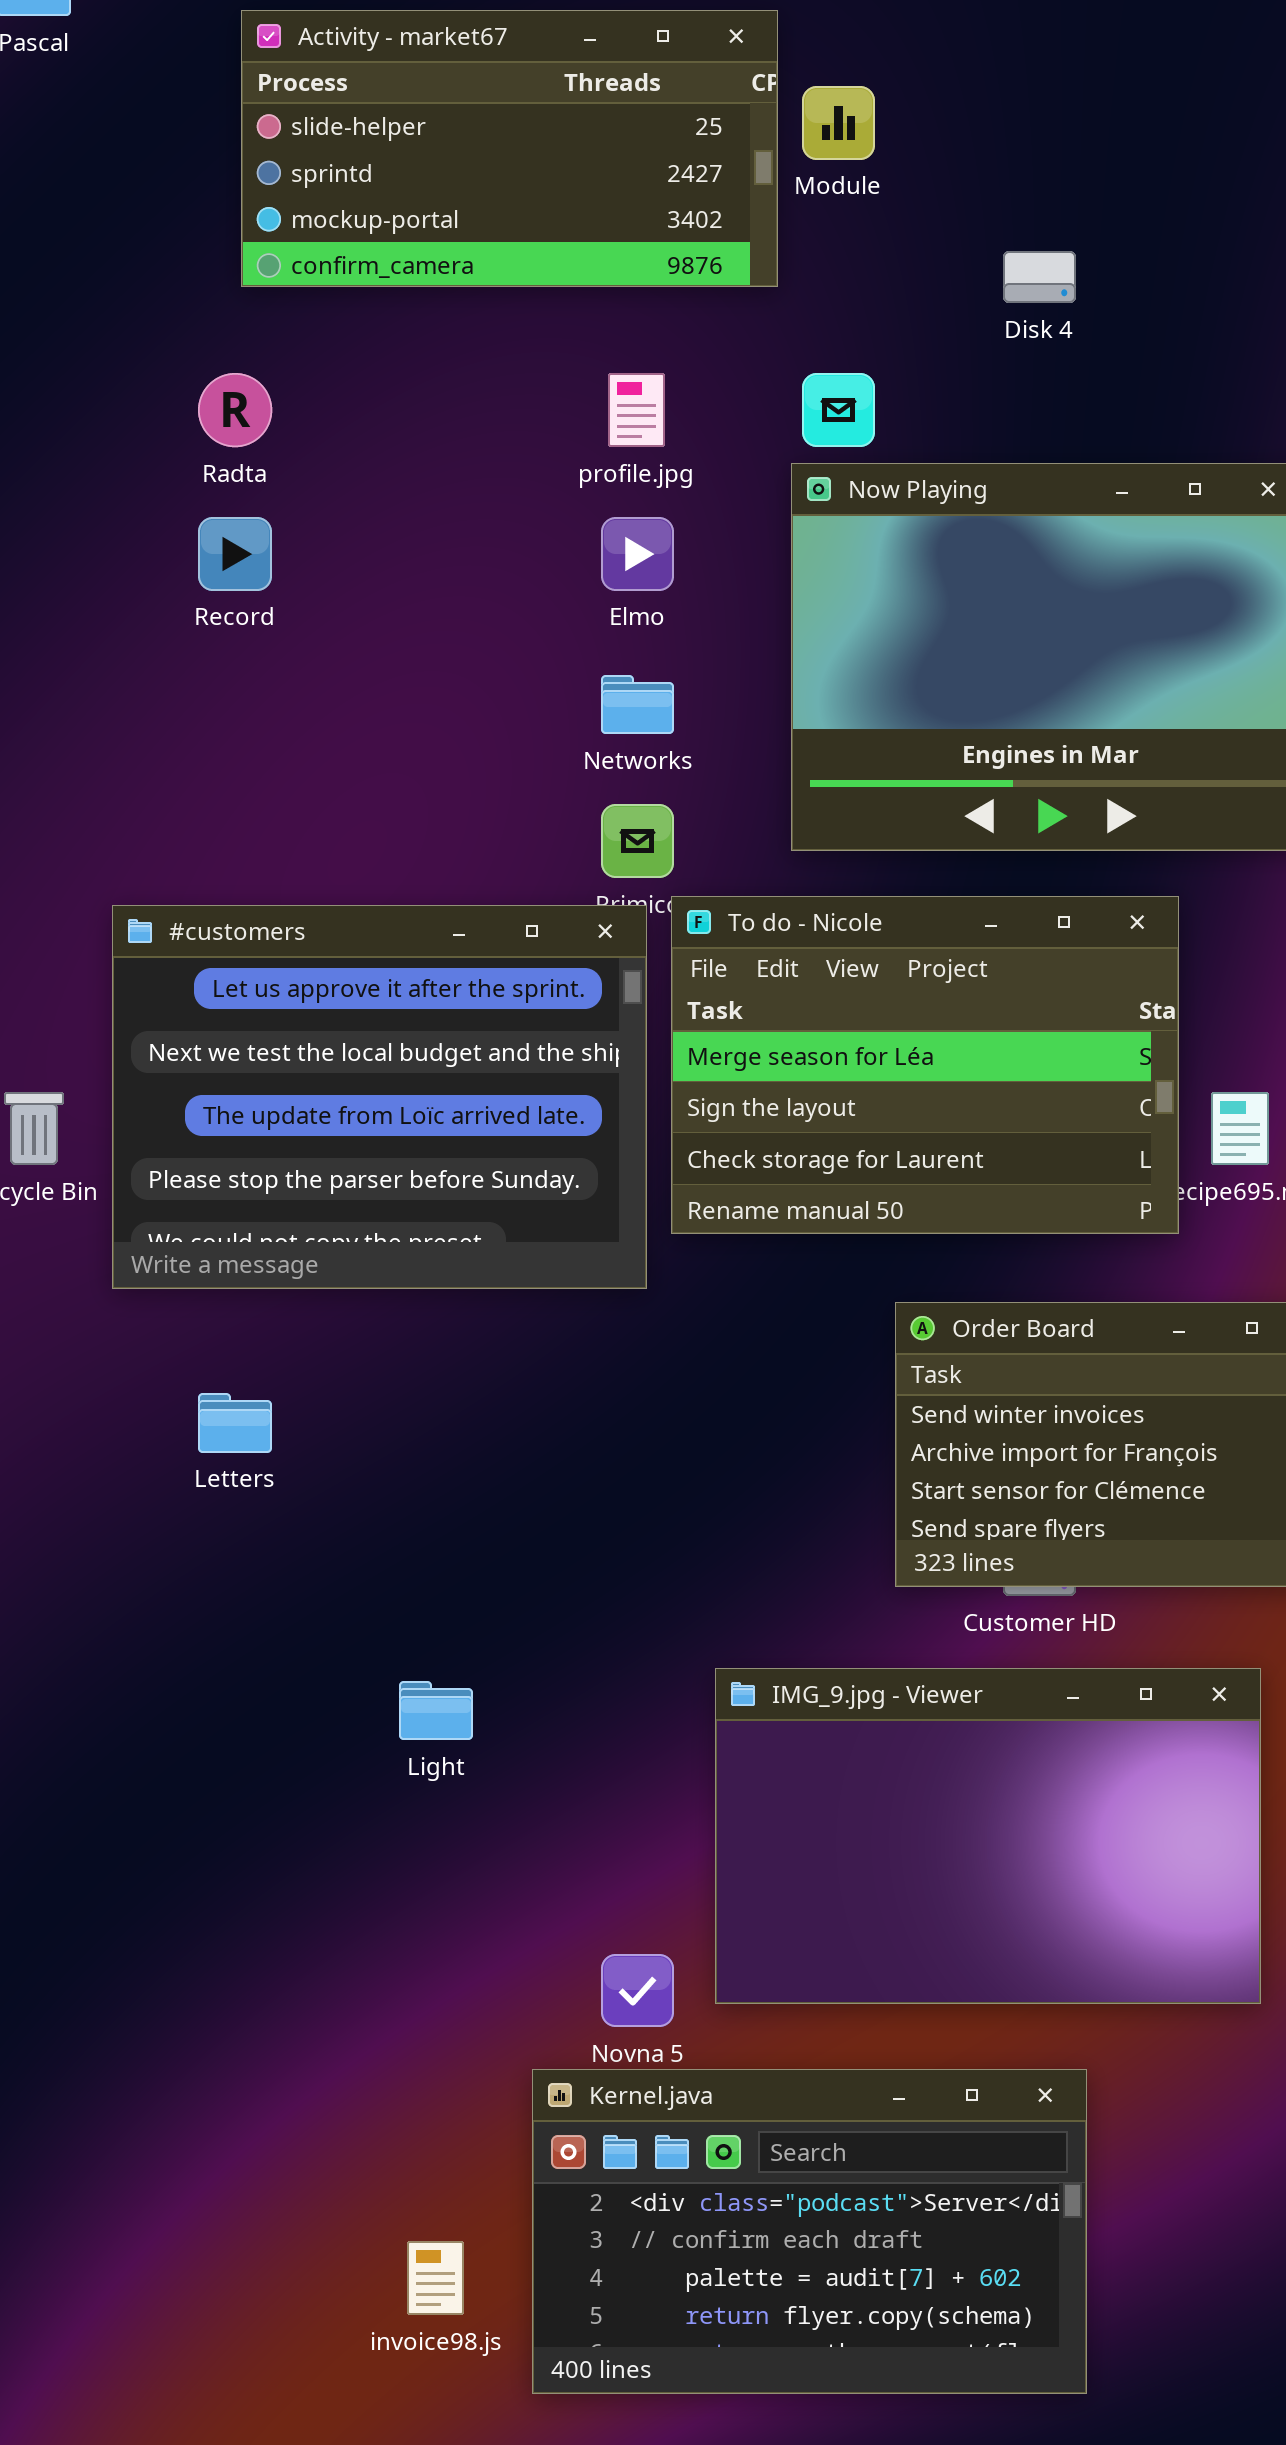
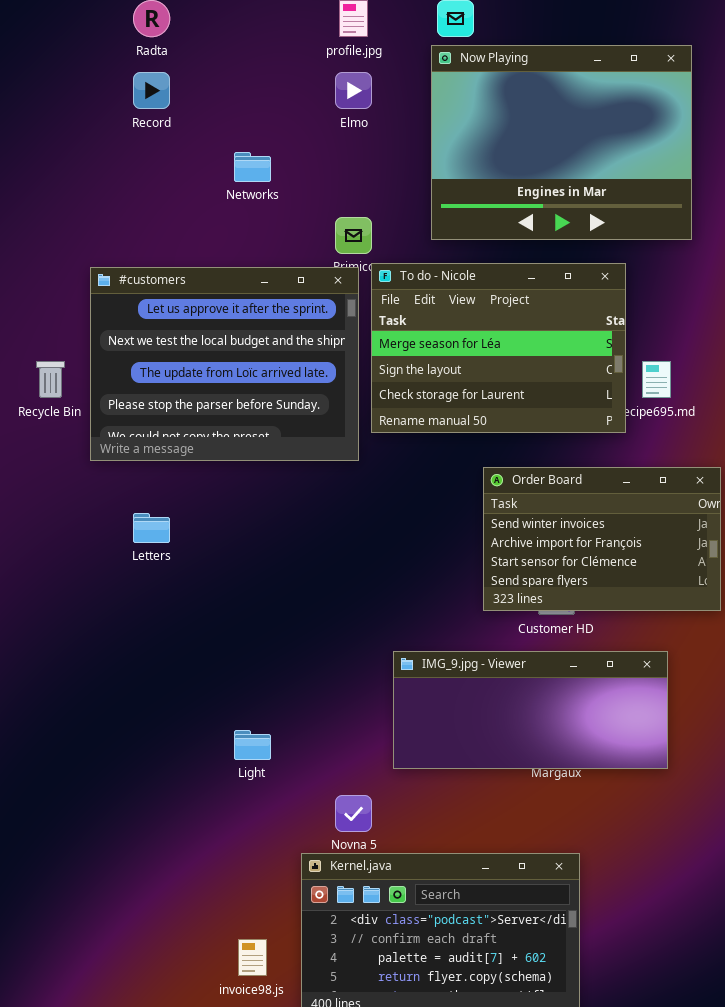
Networks: [601,675,674,734] -> [234,152,271,182], moved
IMG_9.jpg - Viewer: [715,1668,1261,2004] -> [393,651,668,769], resized
Light: [399,1681,473,1740] -> [234,730,271,760], moved

